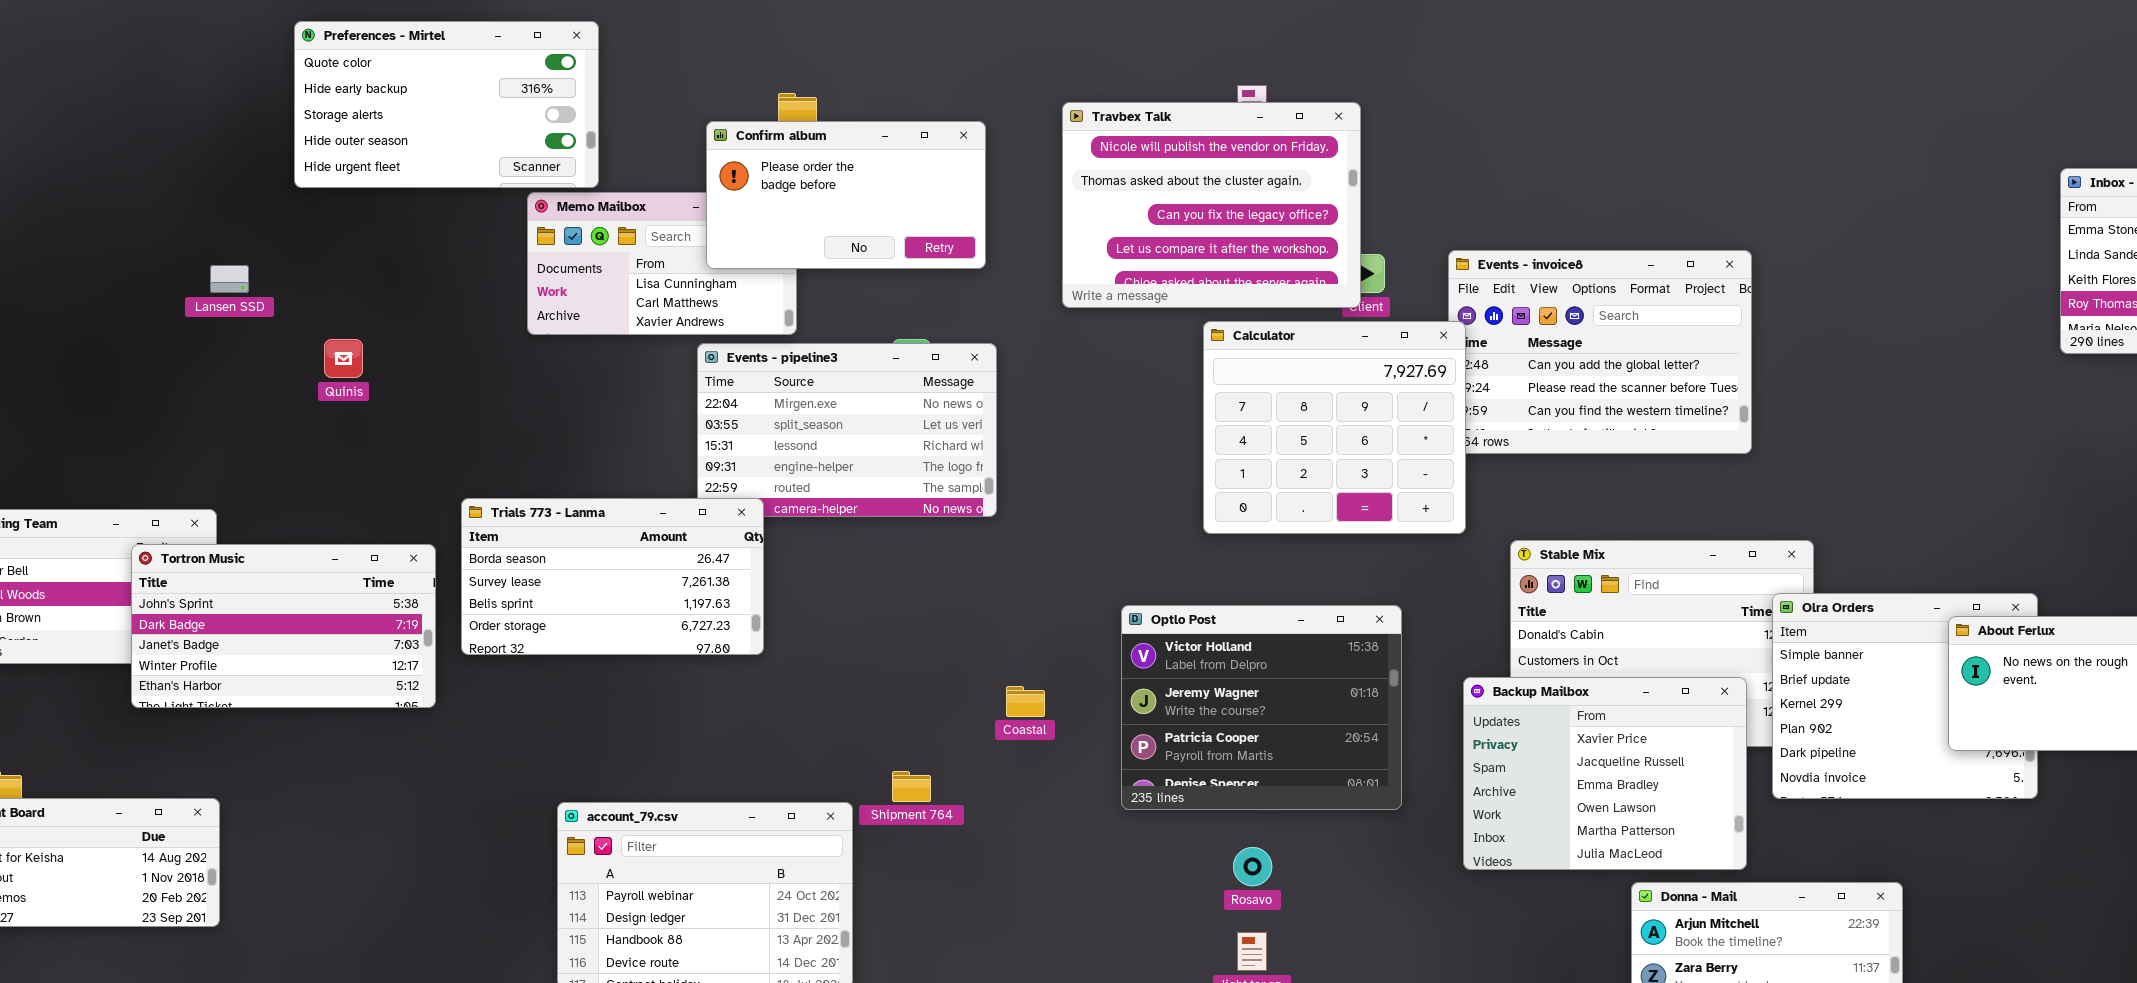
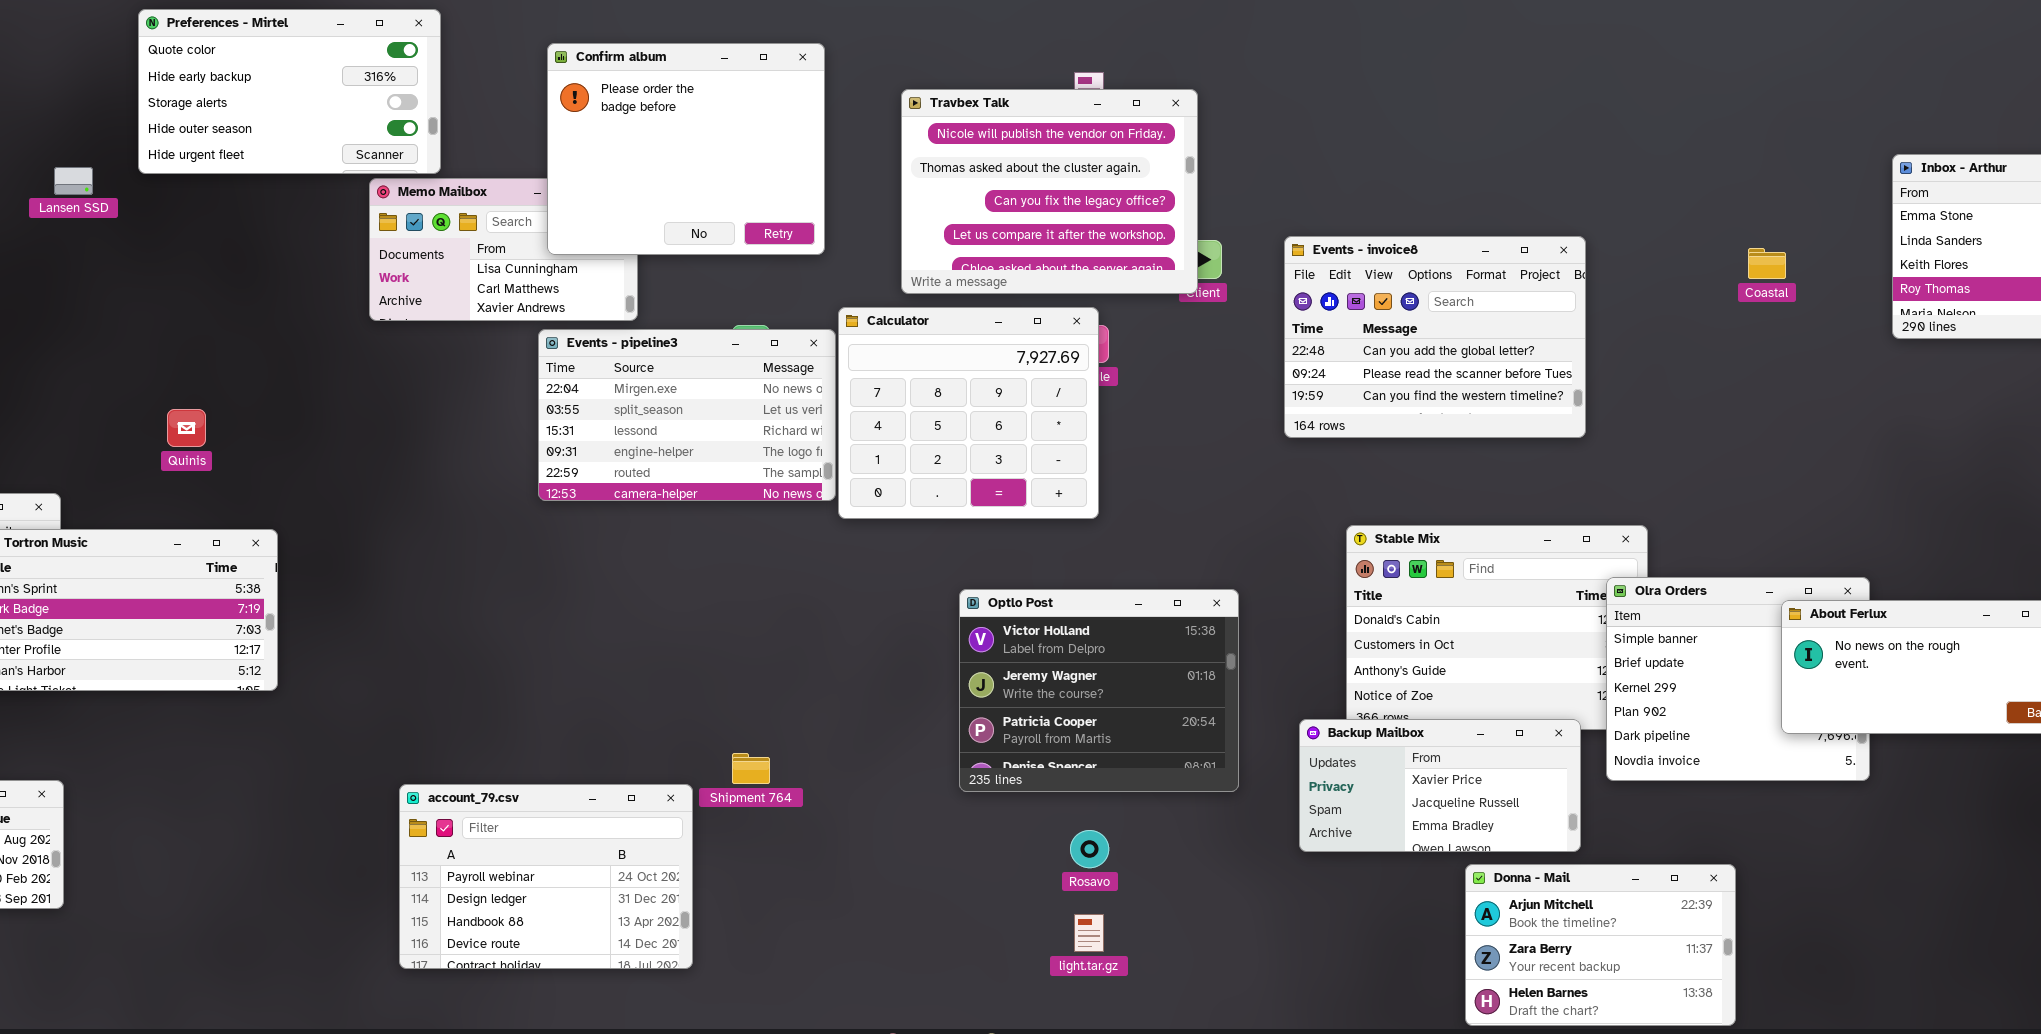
Confirm album: [706,121,986,269] -> [547,43,825,255], resized
Lansen SSD: [210,265,249,293] -> [54,167,93,195], moved
Calculator: [1203,321,1466,534] -> [838,307,1099,519], moved
Quinis: [324,339,363,378] -> [167,409,206,447], moved
Trials 773 - Lanma: [461,498,764,655] -> none, closed
Backup Mailbox: [1463,677,1747,870] -> [1299,719,1581,852], resized
Coastal: [1006,686,1045,717] -> [1748,248,1786,279], moved

